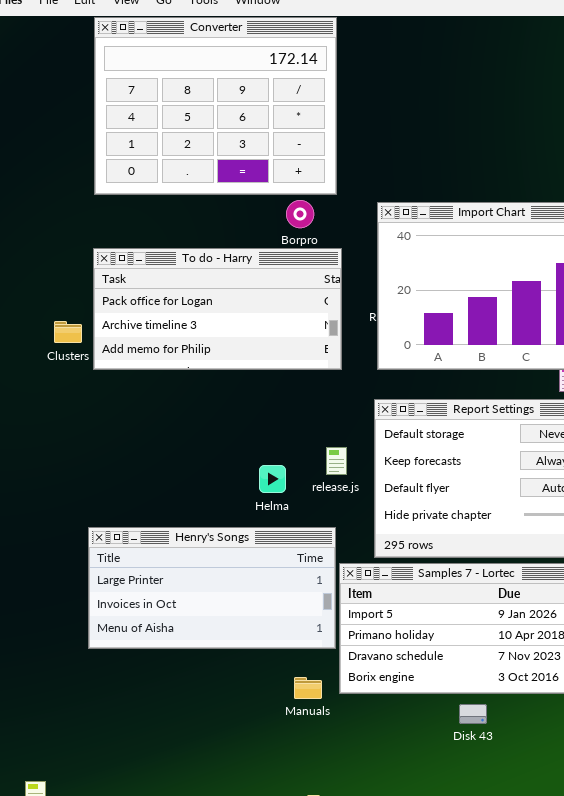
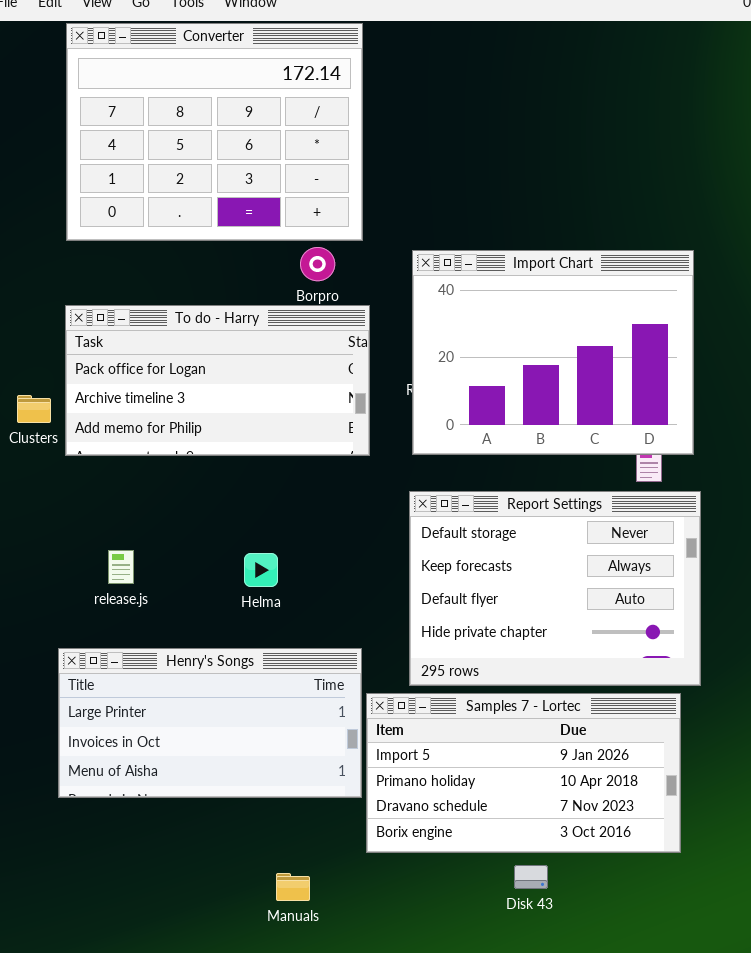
release.js: [326,447,347,475] -> [108,550,134,584], moved
Helma: [259,465,286,493] -> [244,553,278,587], moved
Manuals: [294,677,322,699] -> [276,873,310,901], moved

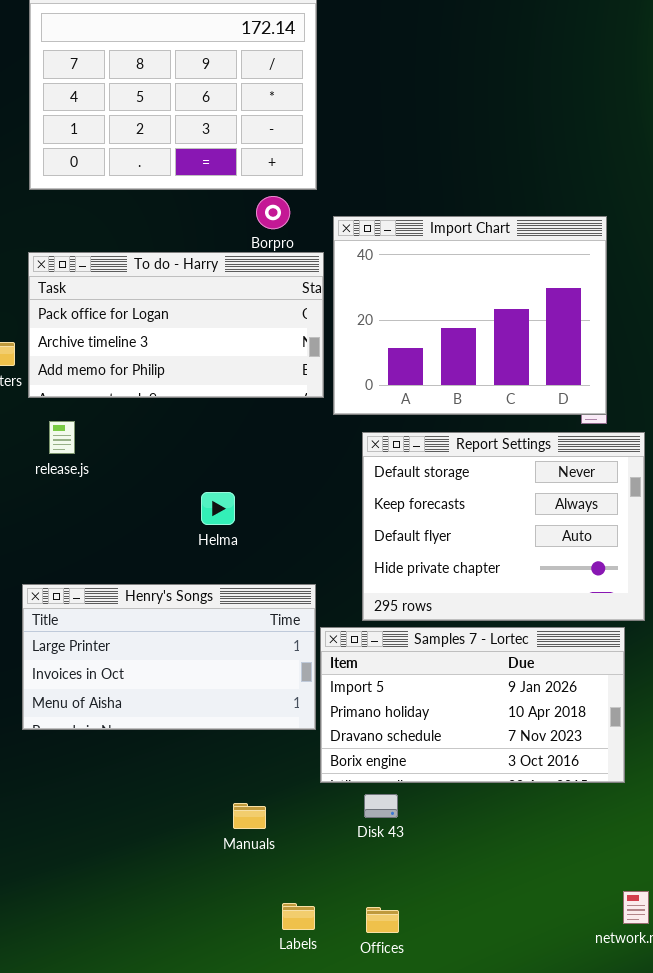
Import Chart: [412,250,694,455] -> [333,216,607,415], moved
release.js: [108,550,134,584] -> [49,421,75,454], moved
Disk 43: [514,865,548,889] -> [364,794,398,818], moved

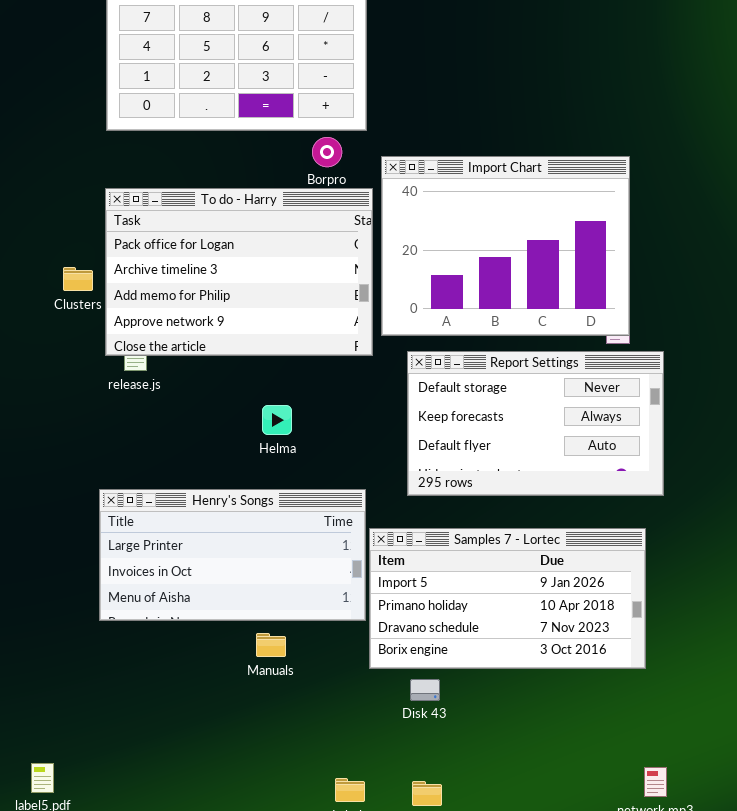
To do - Harry: [28,252,324,398] -> [105,188,373,356], resized
Report Settings: [362,432,645,621] -> [407,351,664,496], resized
Manuals: [233,803,266,829] -> [256,633,286,657], moved

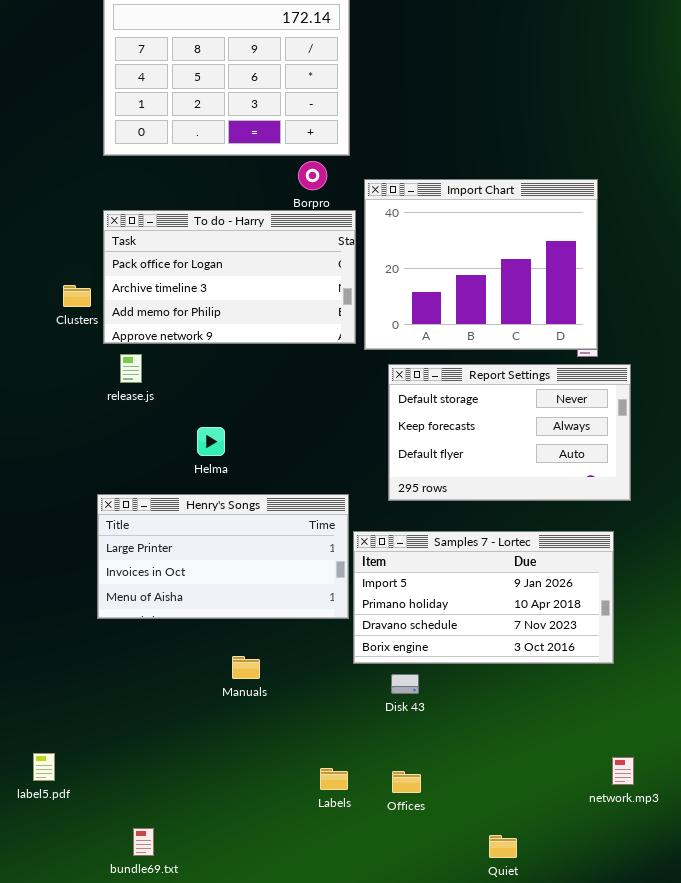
To do - Harry: [105,188,373,356] -> [103,210,356,344], resized
Helma: [262,405,292,435] -> [197,427,225,456], moved
Manuals: [256,633,286,657] -> [232,656,260,679], moved

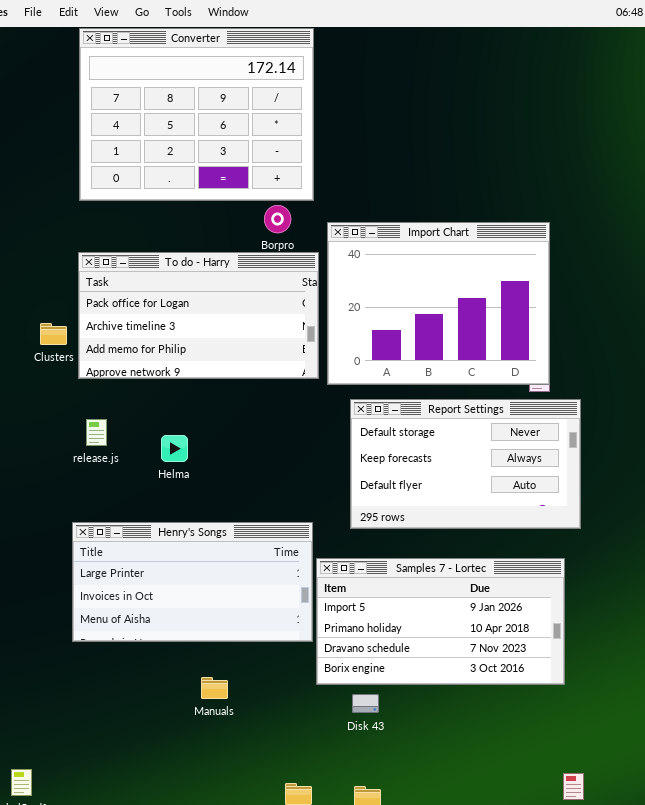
release.js: [120,354,142,383] -> [86,419,107,446], moved
Helma: [197,427,225,456] -> [161,435,188,462], moved

